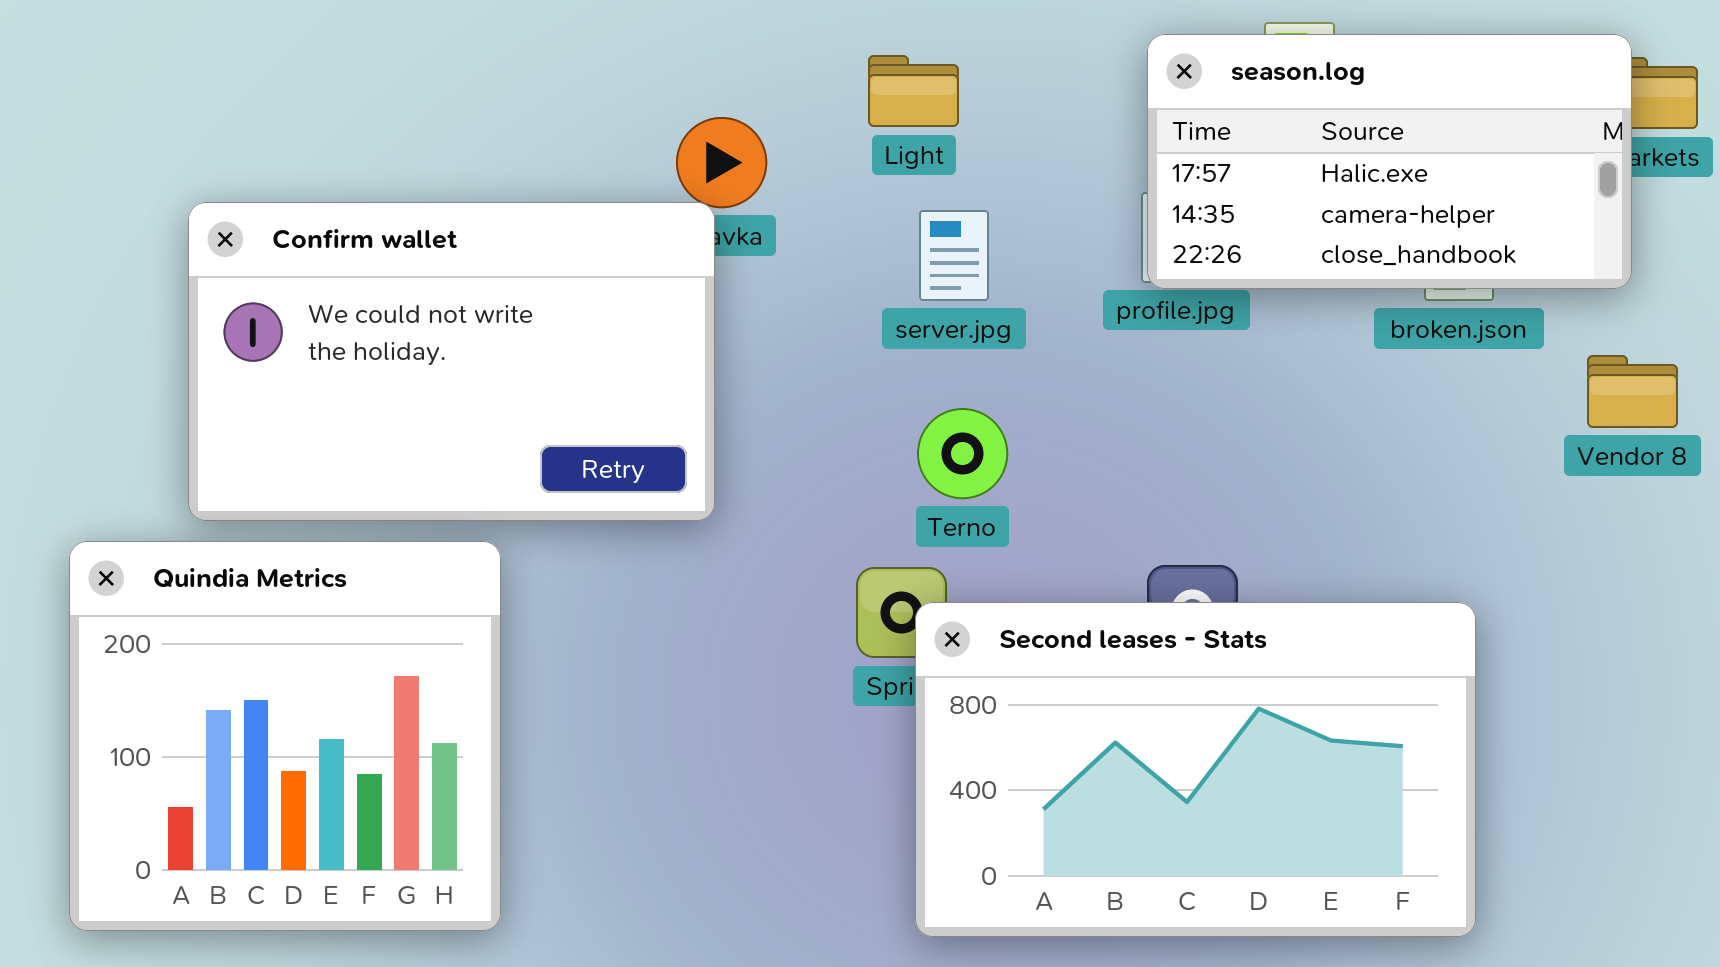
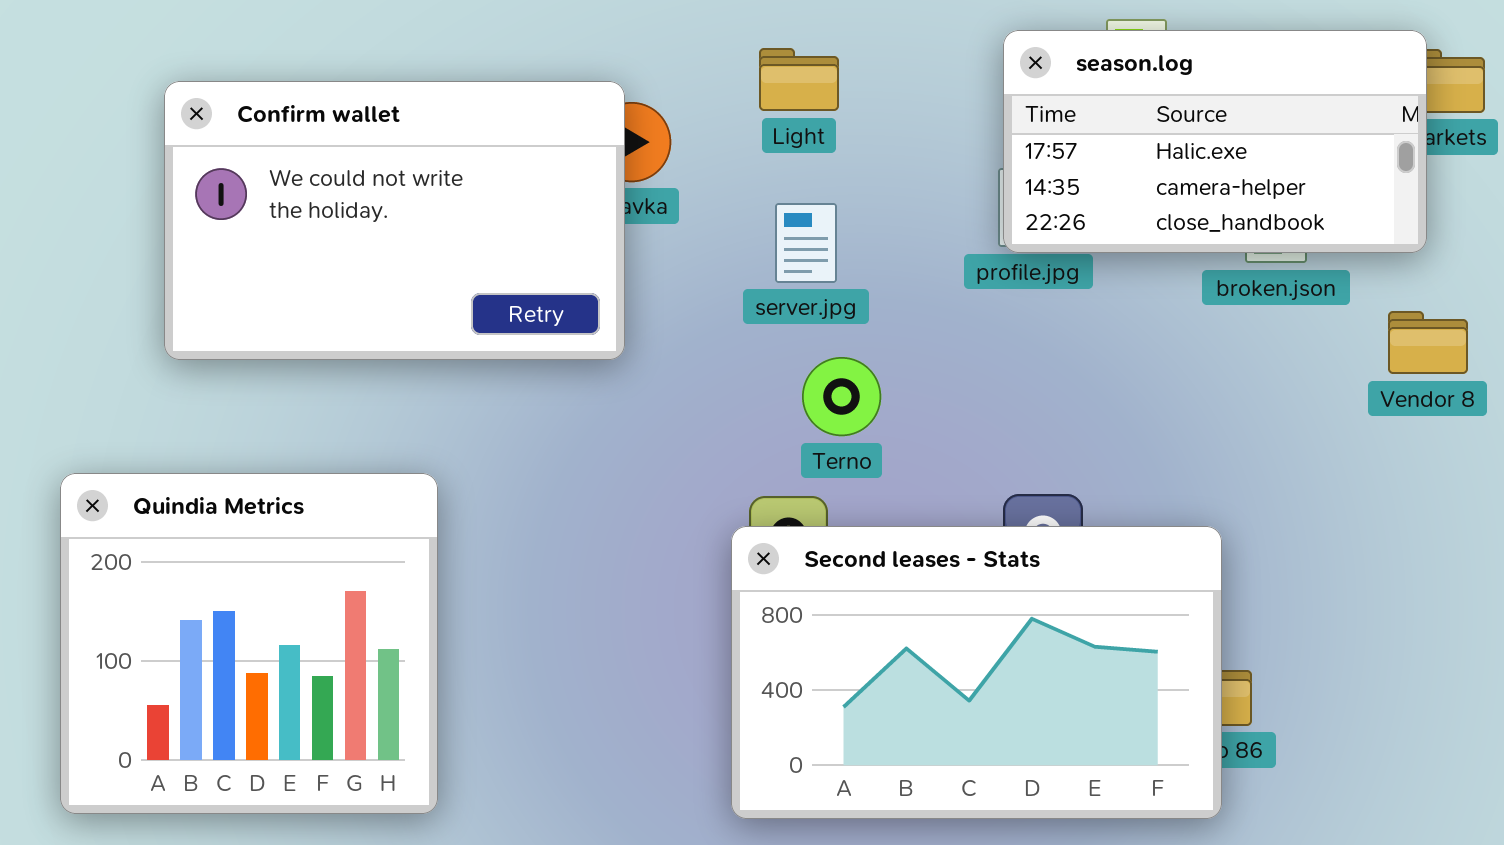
Confirm wallet: [188,202,715,521] -> [164,81,625,360], moved
server.jpg: [919,210,989,301] -> [775,203,837,283], moved
Second leases - Stats: [915,602,1476,937] -> [731,526,1222,819], moved

